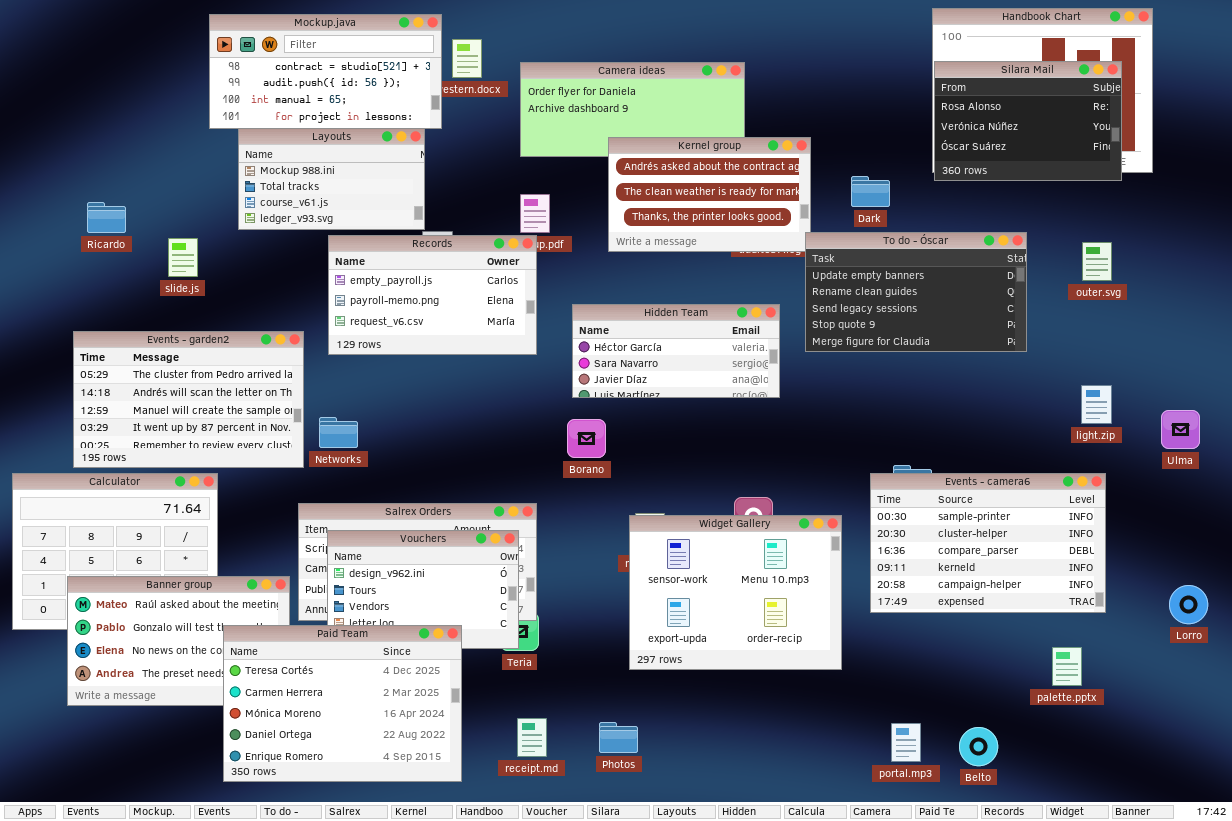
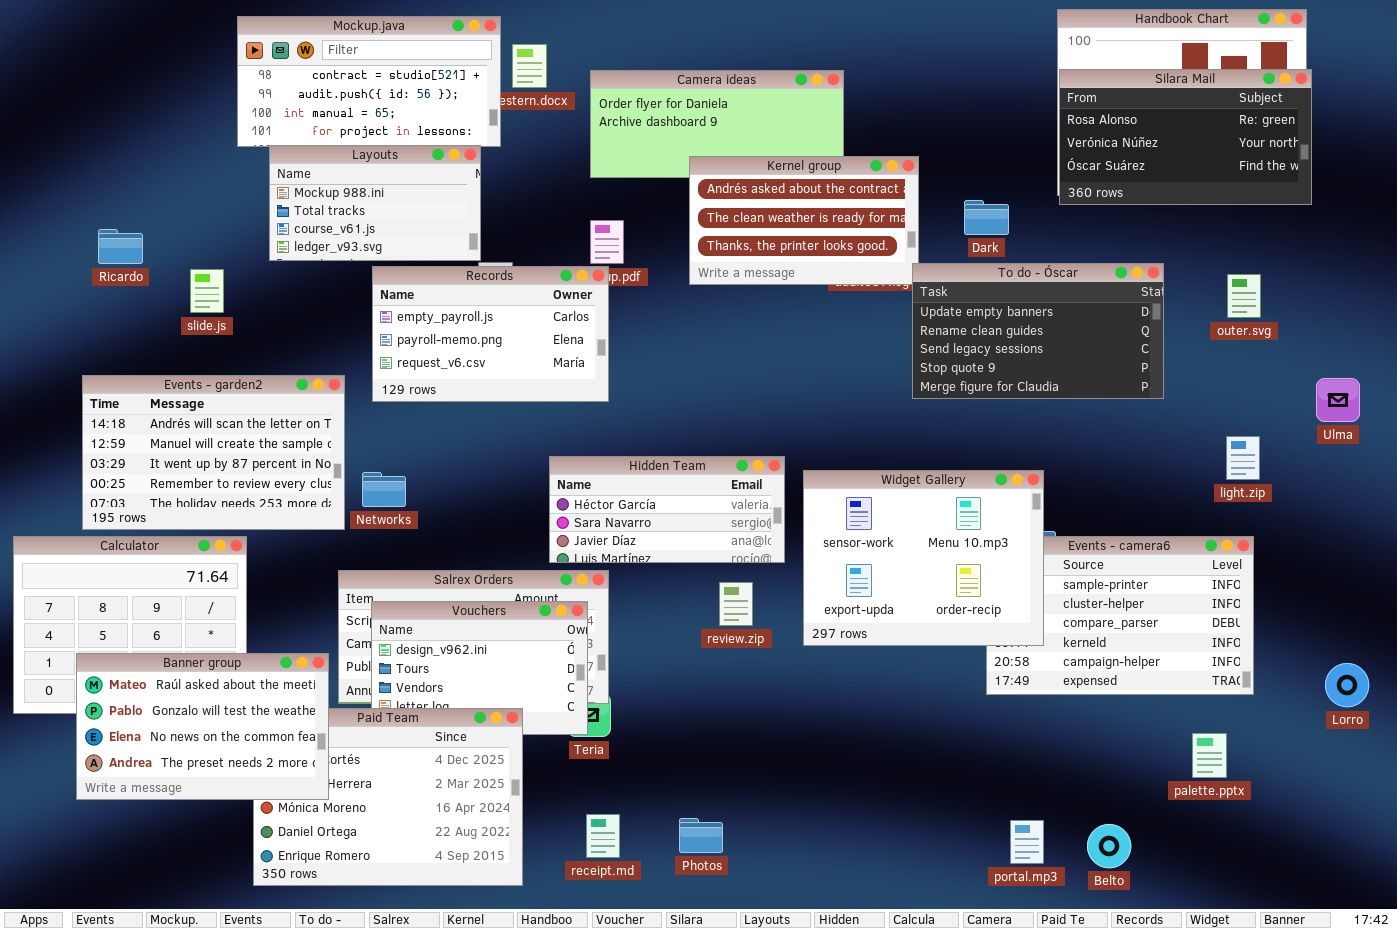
Silara Mail: [934,61,1122,181] -> [1059,69,1312,205], resized
Hidden Team: [572,304,780,398] -> [549,456,785,563], moved
Events - garden2: [73,331,304,468] -> [82,375,345,530], scrolled down 1 row
Ulma: [1161,410,1200,449] -> [1316,378,1360,422], moved
Widget Gallery: [629,515,842,670] -> [803,470,1044,646], moved
Banner group: [67,576,290,706] -> [76,653,329,800], raised

